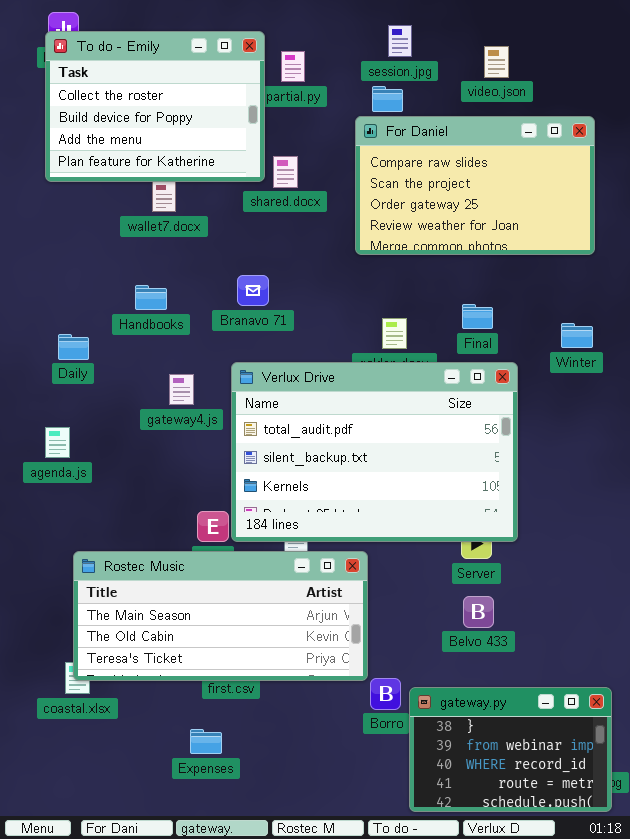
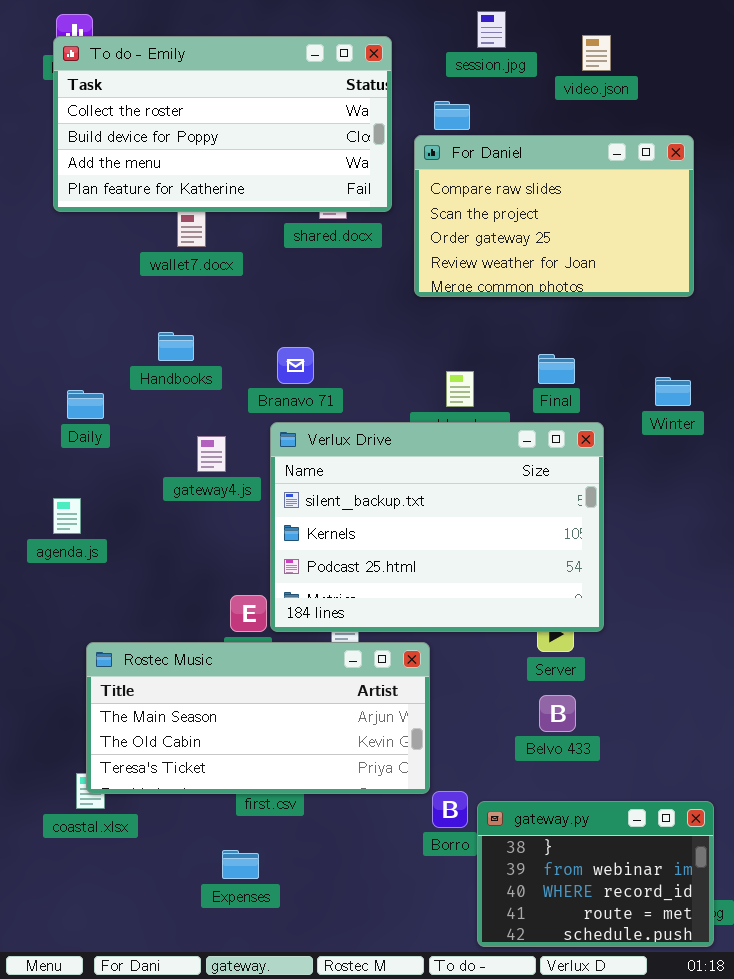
session.jpg: [388,25,412,57] -> [477,11,506,48], moved
To do - Emily: [45,31,265,182] -> [53,36,392,212], resized
video.json: [484,46,509,78] -> [582,35,611,71], moved
Branavo 71: [237,275,269,306] -> [277,347,314,384], moved
Verlux Drive: [231,362,518,542] -> [270,422,604,632], scrolled down 1 row

